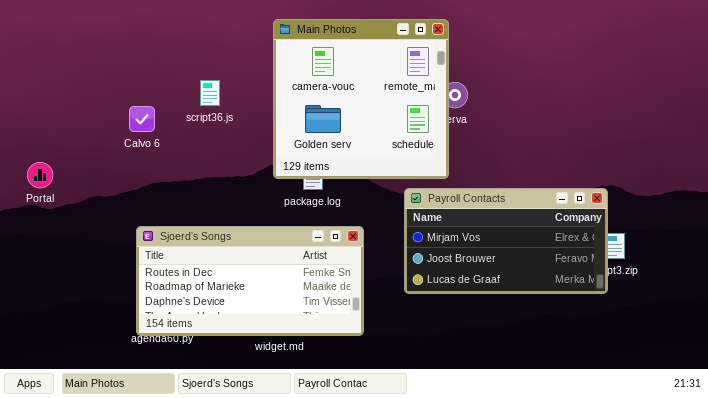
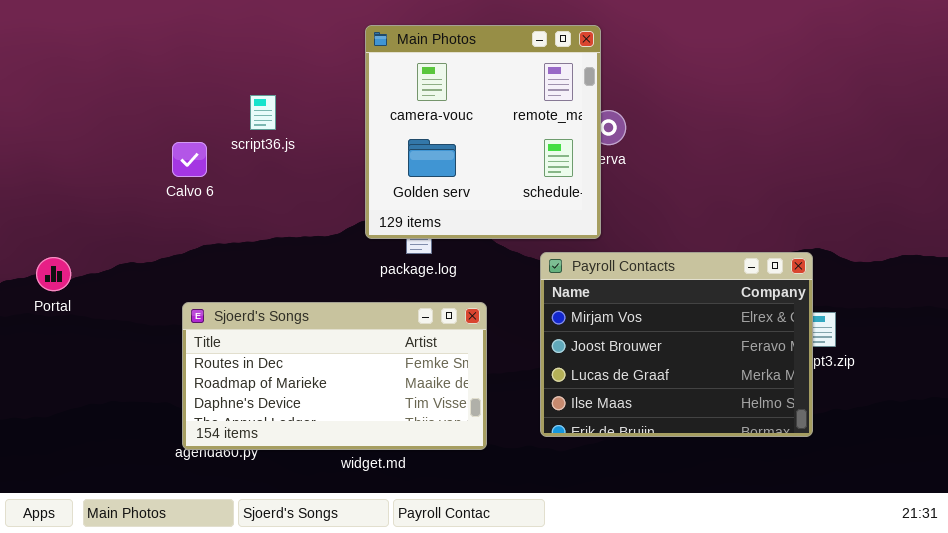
script36.js: [200,80,220,106] -> [250,95,276,130], moved
Portal: [27,162,53,188] -> [36,257,71,291], moved
Payroll Contacts: [404,188,608,294] -> [540,252,813,437], resized

